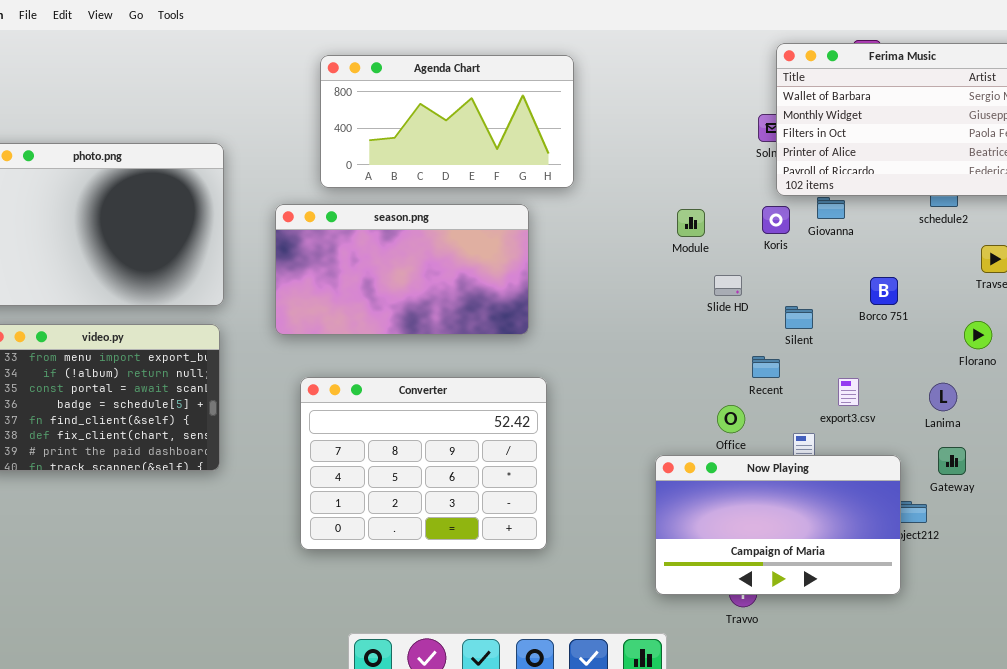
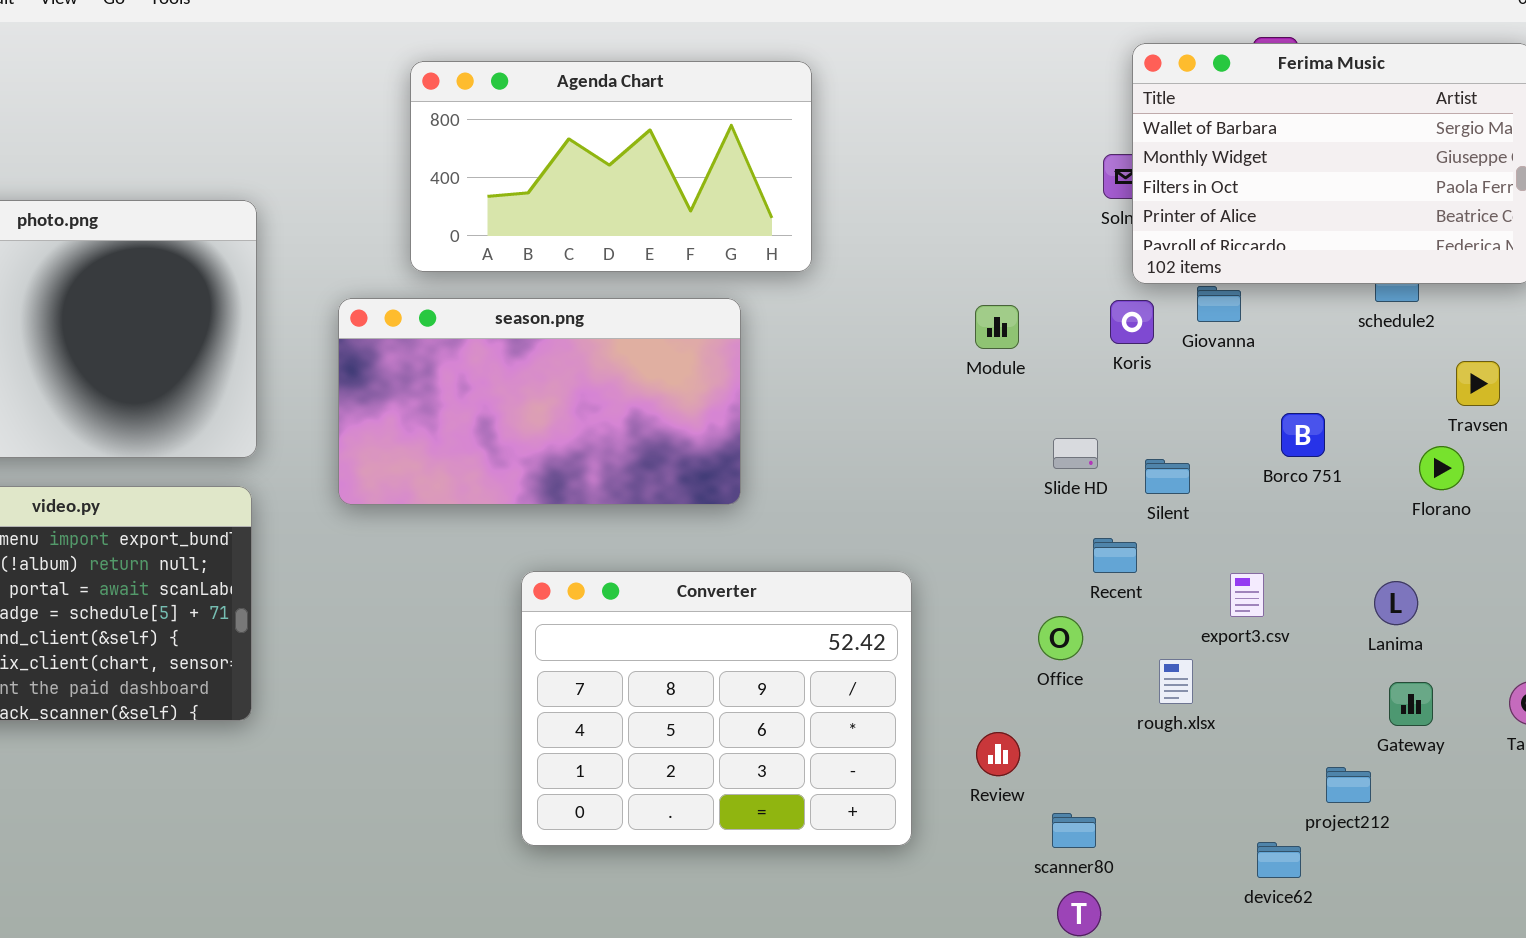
Slide HD: [714,275,742,296] -> [1053,438,1098,469], moved
Florano: [964,321,992,349] -> [1419,446,1464,490], moved
Converter: [300,377,547,550] -> [521,571,912,846], moved
Now Playing: [655,455,901,595] -> none, closed

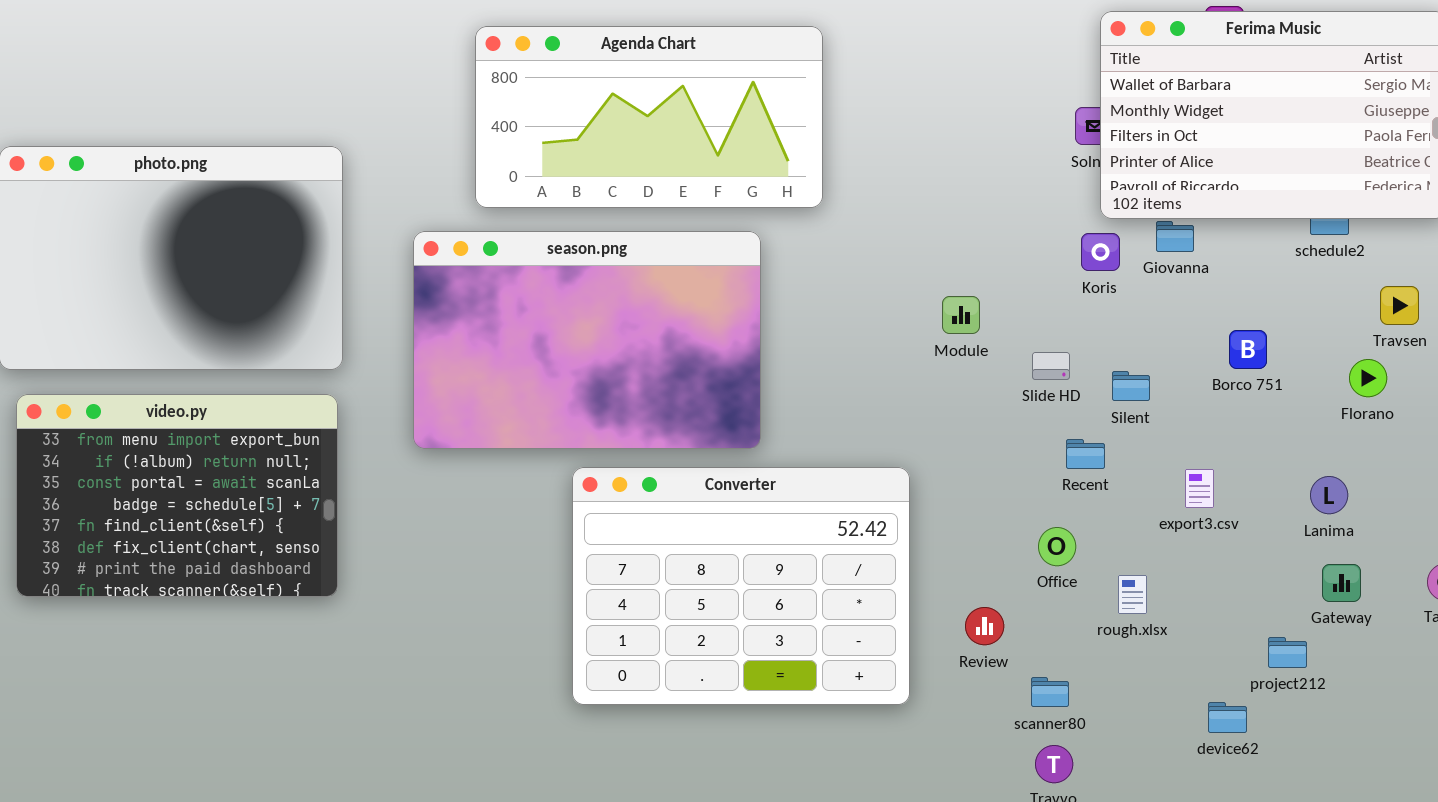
season.png: [338,298,741,505] -> [413,231,761,449], resized
Module: [975,305,1019,349] -> [942,296,980,334], moved
Office: [1038,616,1083,660] -> [1038,527,1076,566], moved
rough.xlsx: [1159,659,1193,704] -> [1118,575,1147,614], moved

